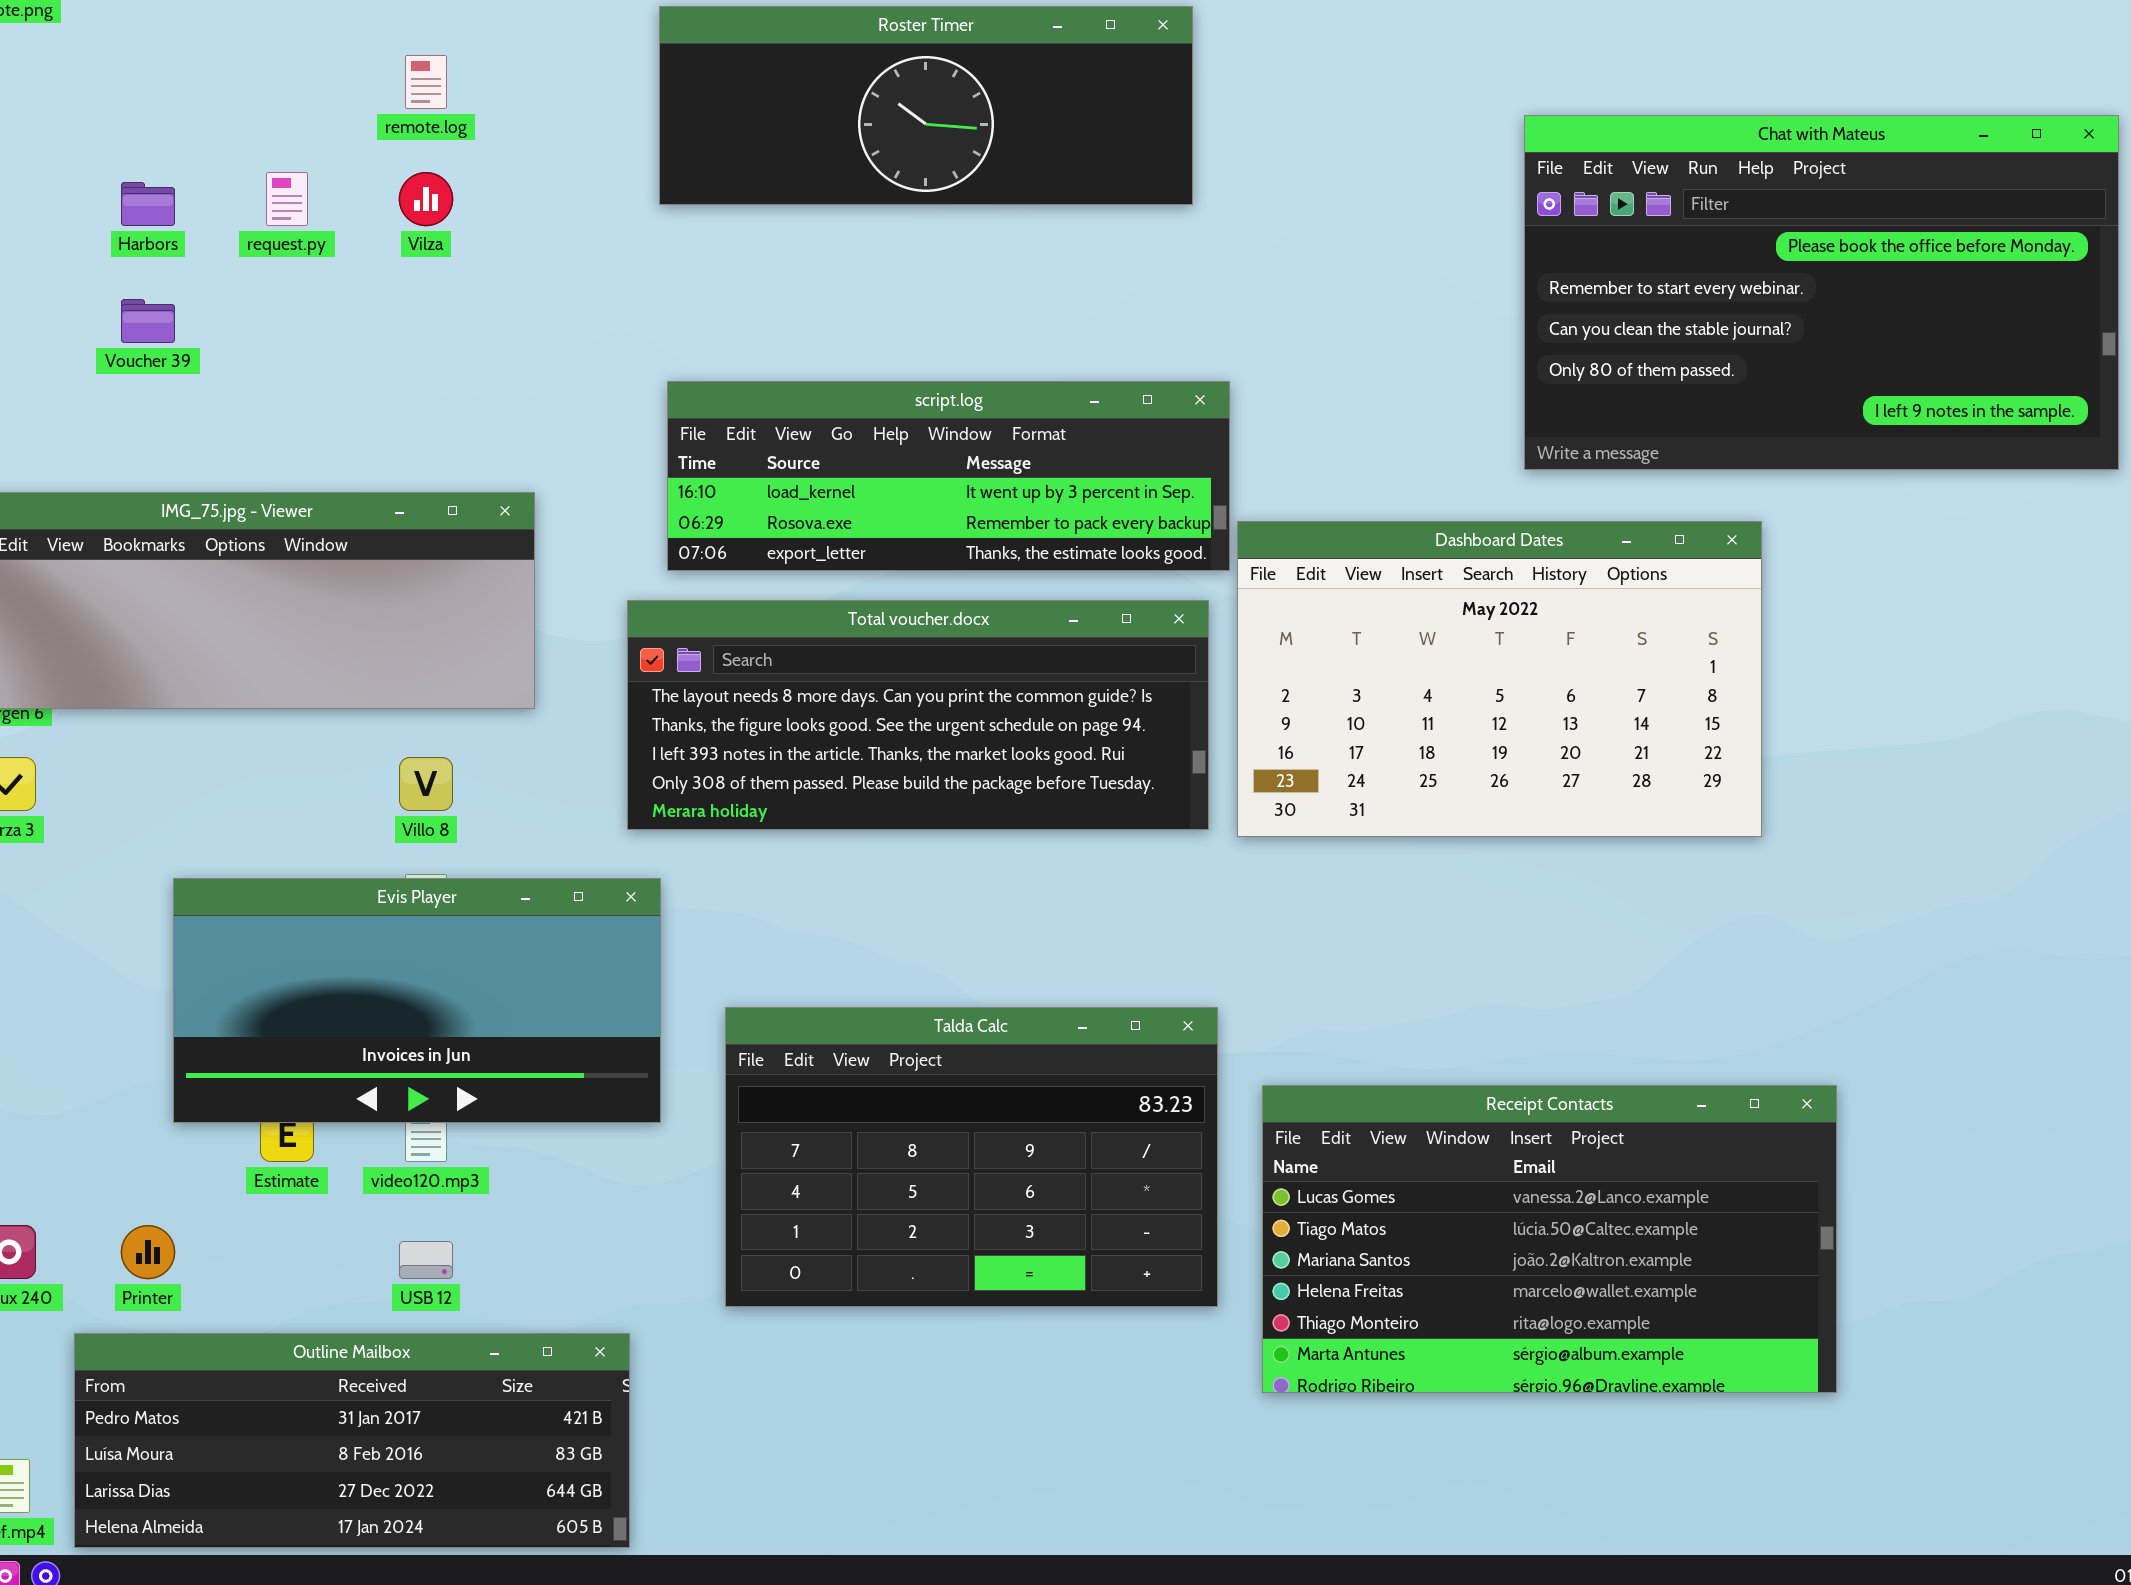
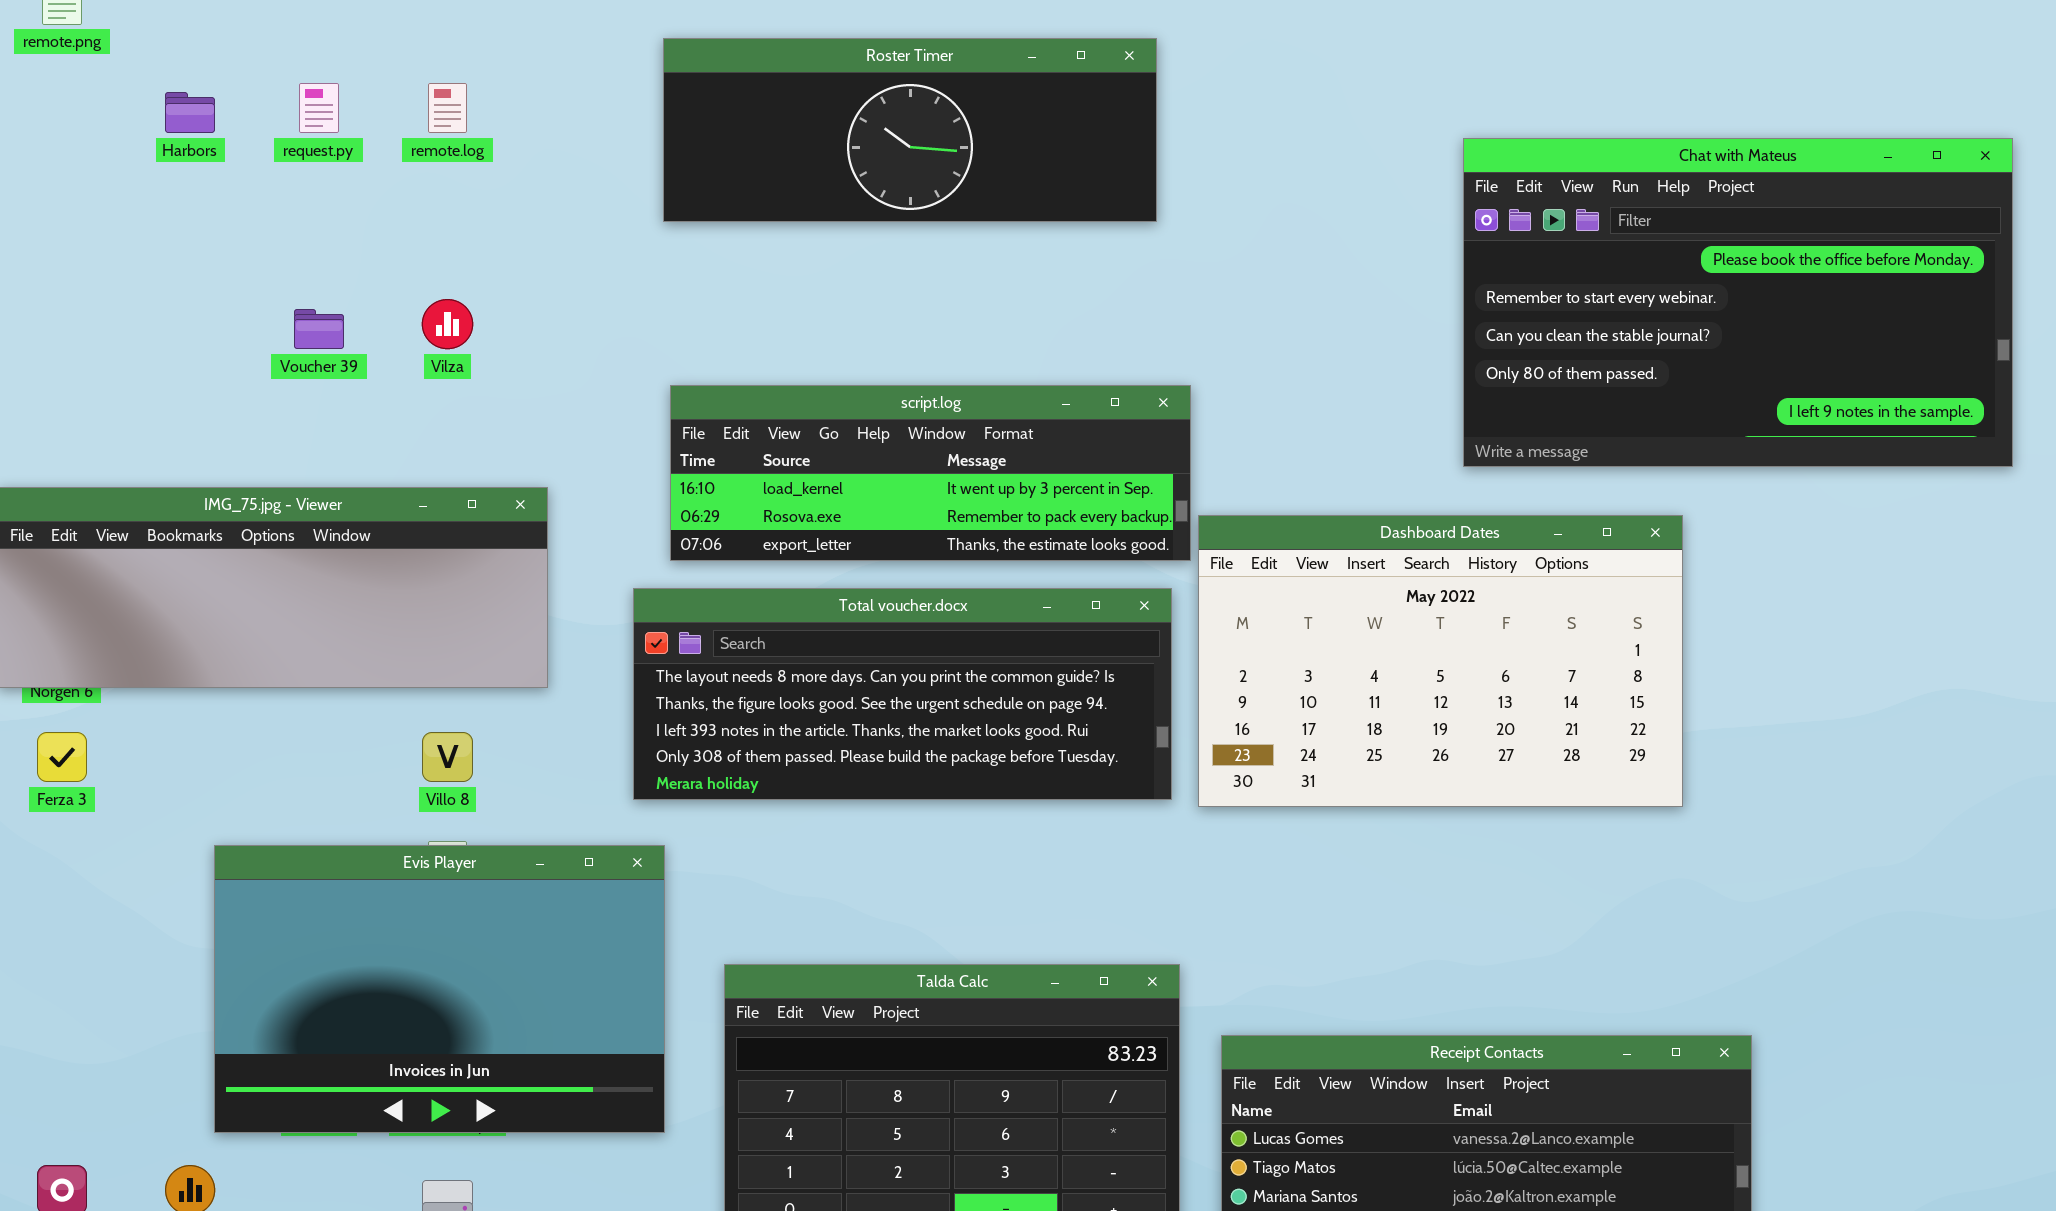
request.py: [266,172,308,226] -> [299,83,339,133], moved
Vilza: [399,172,453,226] -> [422,299,473,349], moved
Harbors: [121,182,175,226] -> [165,92,215,133], moved
Voucher 39: [121,299,175,343] -> [294,309,344,349], moved
Evis Player: [173,878,661,1123] -> [214,845,665,1133], resized

